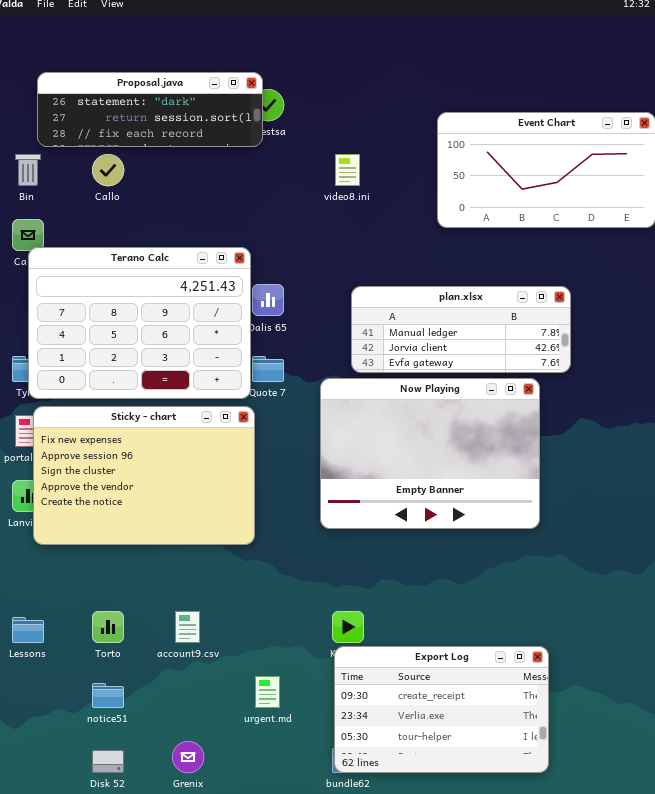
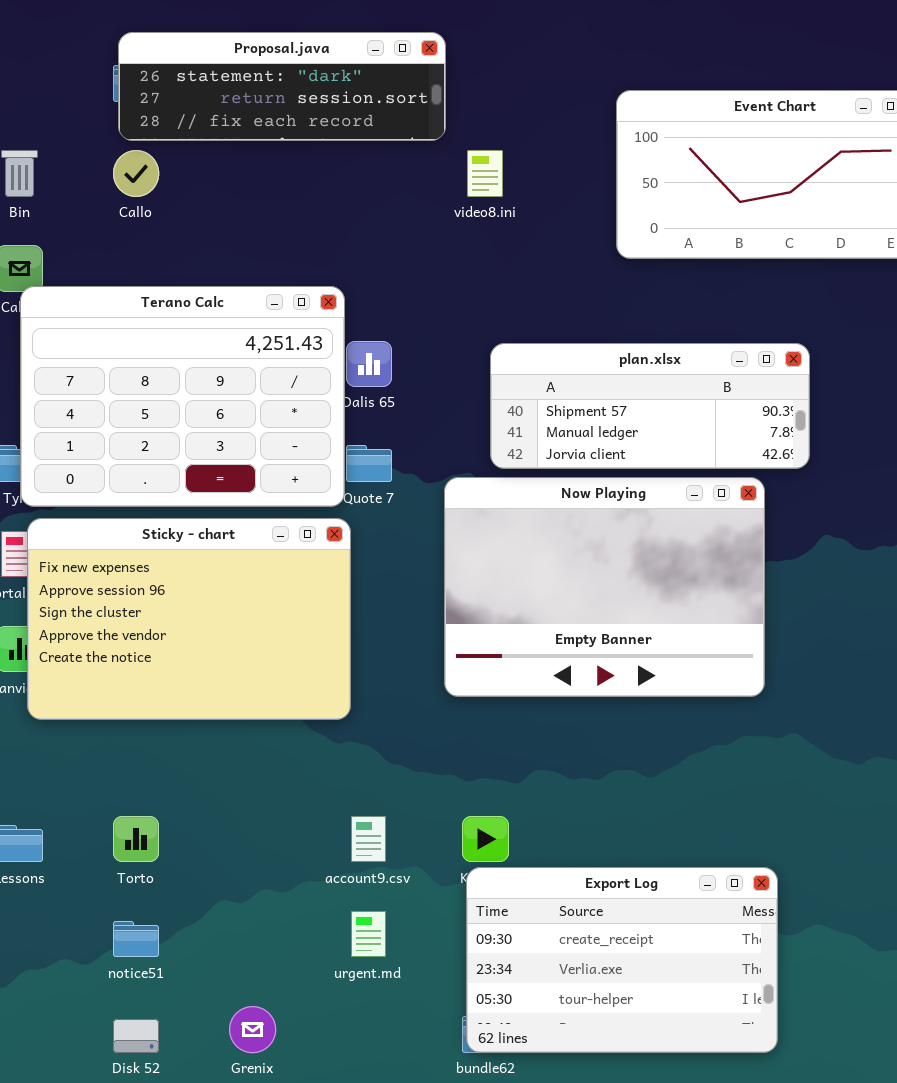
Proposal.java: [37,72,263,147] -> [118,32,446,141], moved
plan.xlsx: [351,286,571,373] -> [490,343,810,469], scrolled up 1 row
account9.csv: [175,611,200,643] -> [351,816,386,862], moved

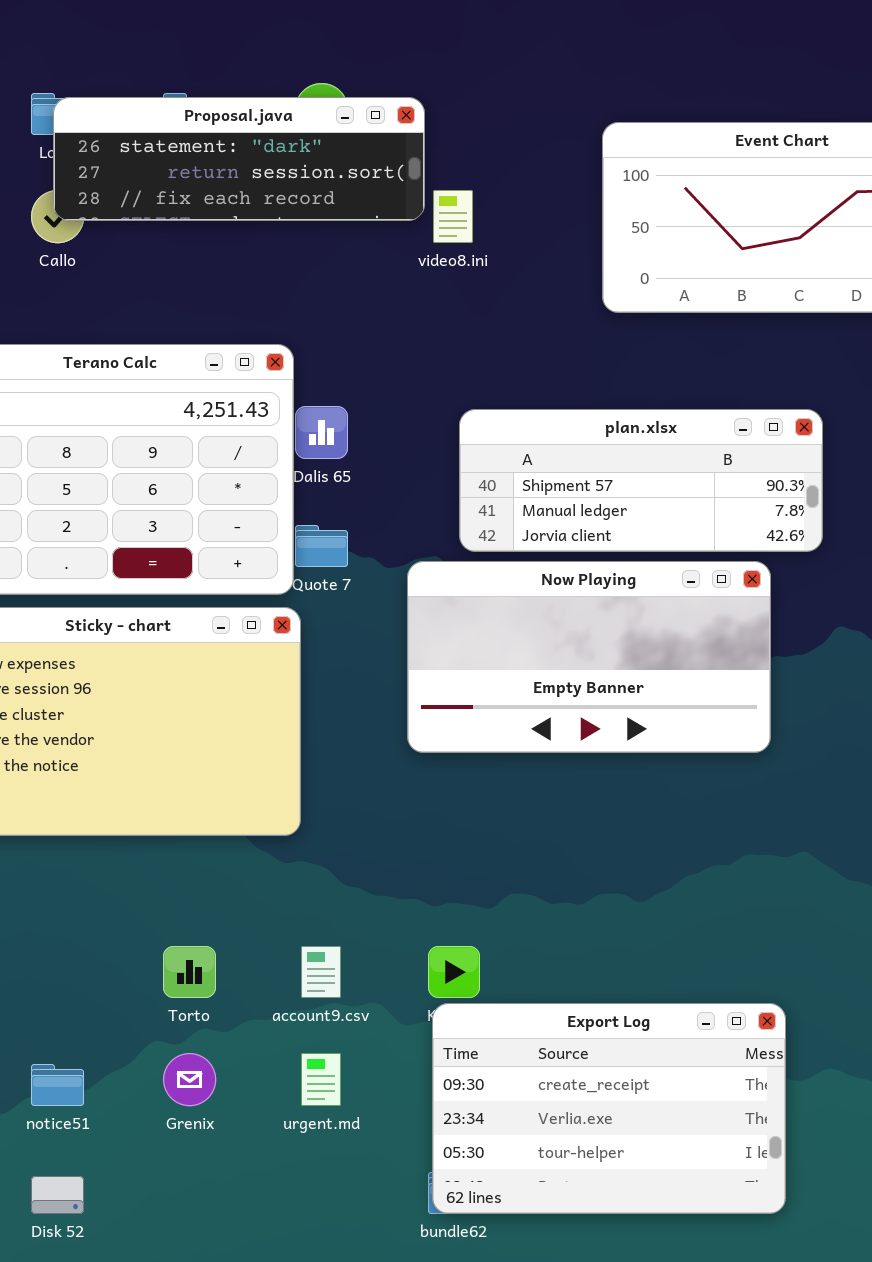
Proposal.java: [118,32,446,141] -> [53,97,425,221], moved
Now Playing: [444,477,765,697] -> [407,561,771,753], resized
Torto: [113,816,159,862] -> [163,946,216,998], moved
Grenix: [229,1006,276,1053] -> [163,1053,216,1106], moved

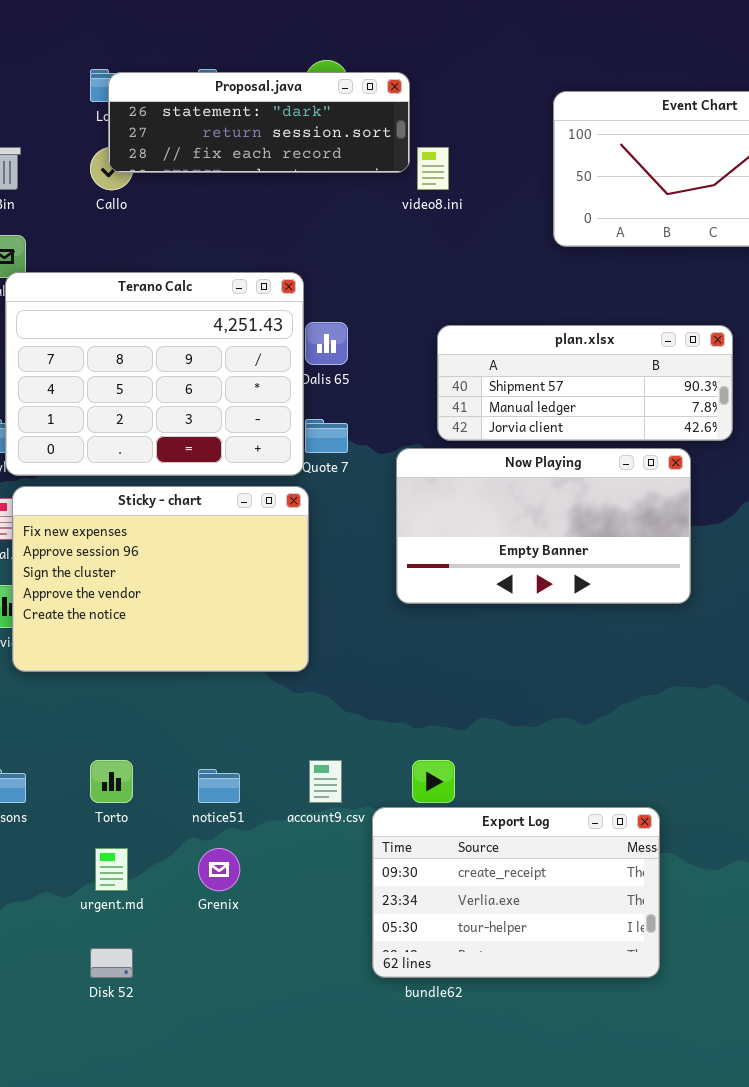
Torto: [163,946,216,998] -> [90,760,133,803], moved
Export Log: [432,1003,786,1214] -> [372,807,660,978], moved
urgent.md: [301,1053,341,1106] -> [95,848,128,891], moved
notice51: [31,1064,84,1106] -> [198,769,240,803], moved

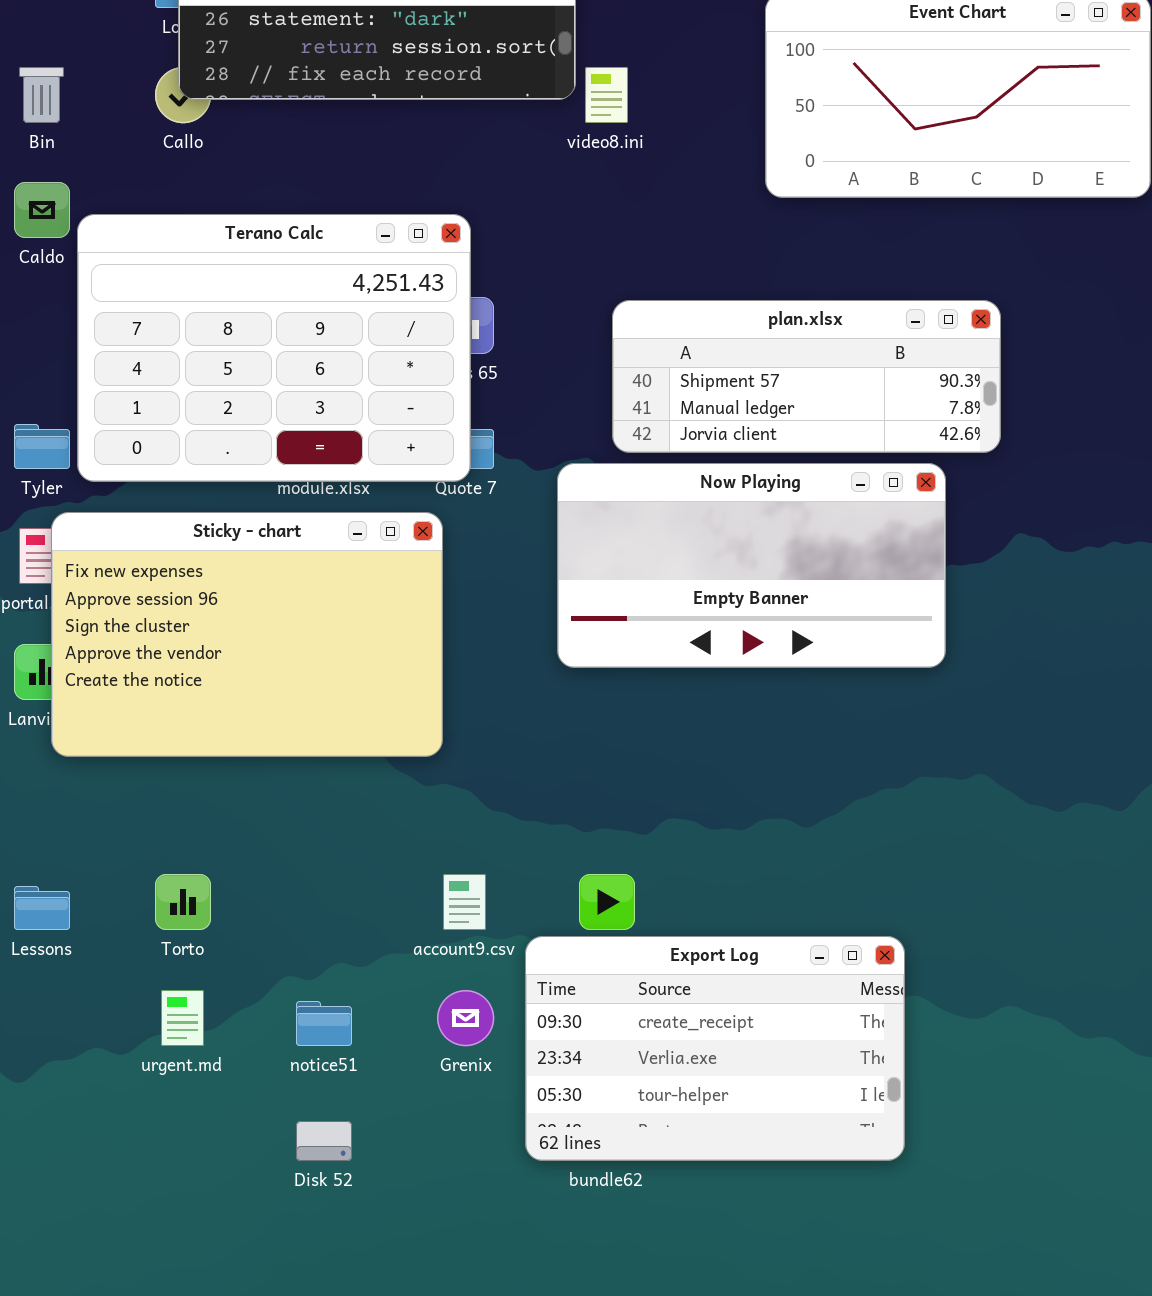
Terano Calc: [5,272,304,476] -> [77,214,471,482], moved
notice51: [198,769,240,803] -> [296,1001,352,1046], moved
Grenix: [198,848,240,891] -> [437,990,494,1046], moved
Disk 52: [90,948,133,978] -> [296,1121,352,1161], moved

